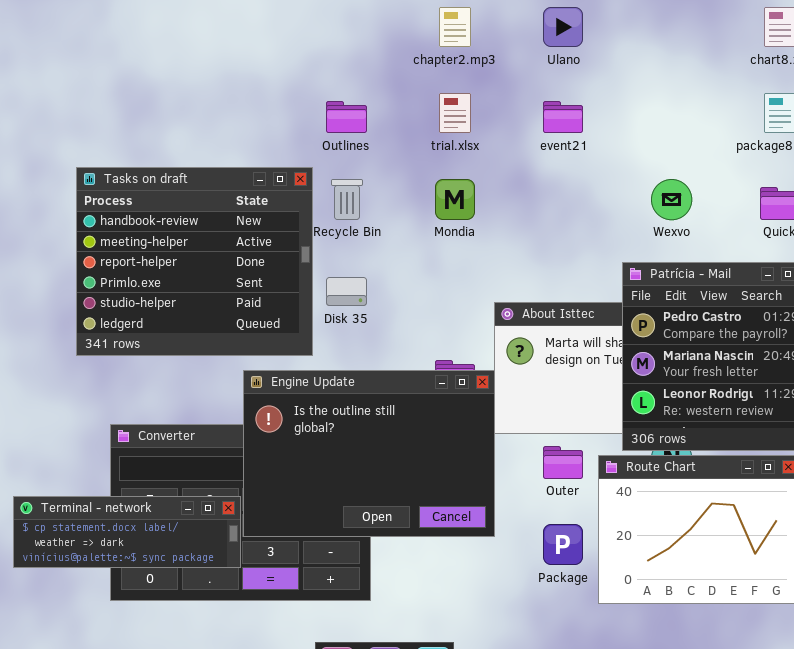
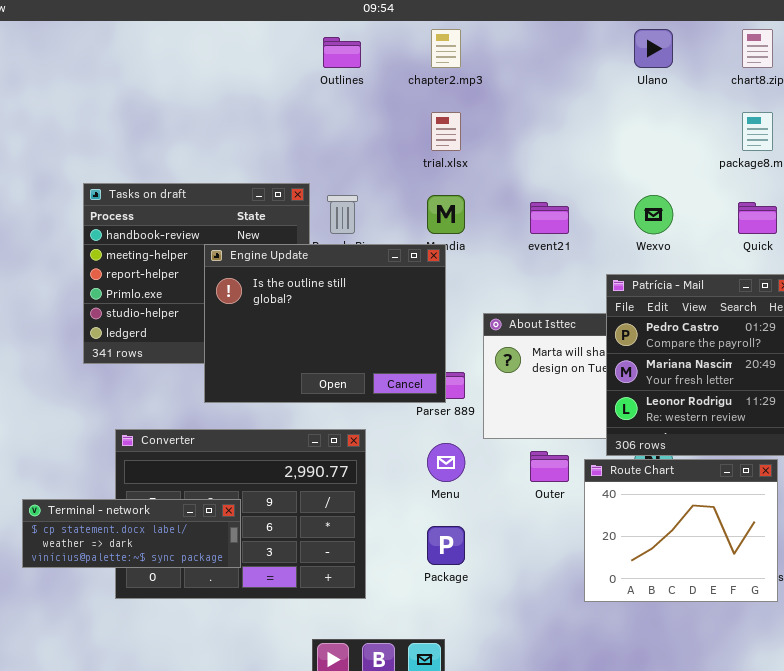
Ulano: [543,7,583,47] -> [634,29,673,68], moved
Outlines: [326,101,367,133] -> [323,37,361,68], moved
event21: [543,101,583,133] -> [530,202,569,234], moved
Engine Update: [243,370,495,537] -> [204,244,446,403], moved
Package: [543,524,583,565] -> [427,526,465,565], moved

